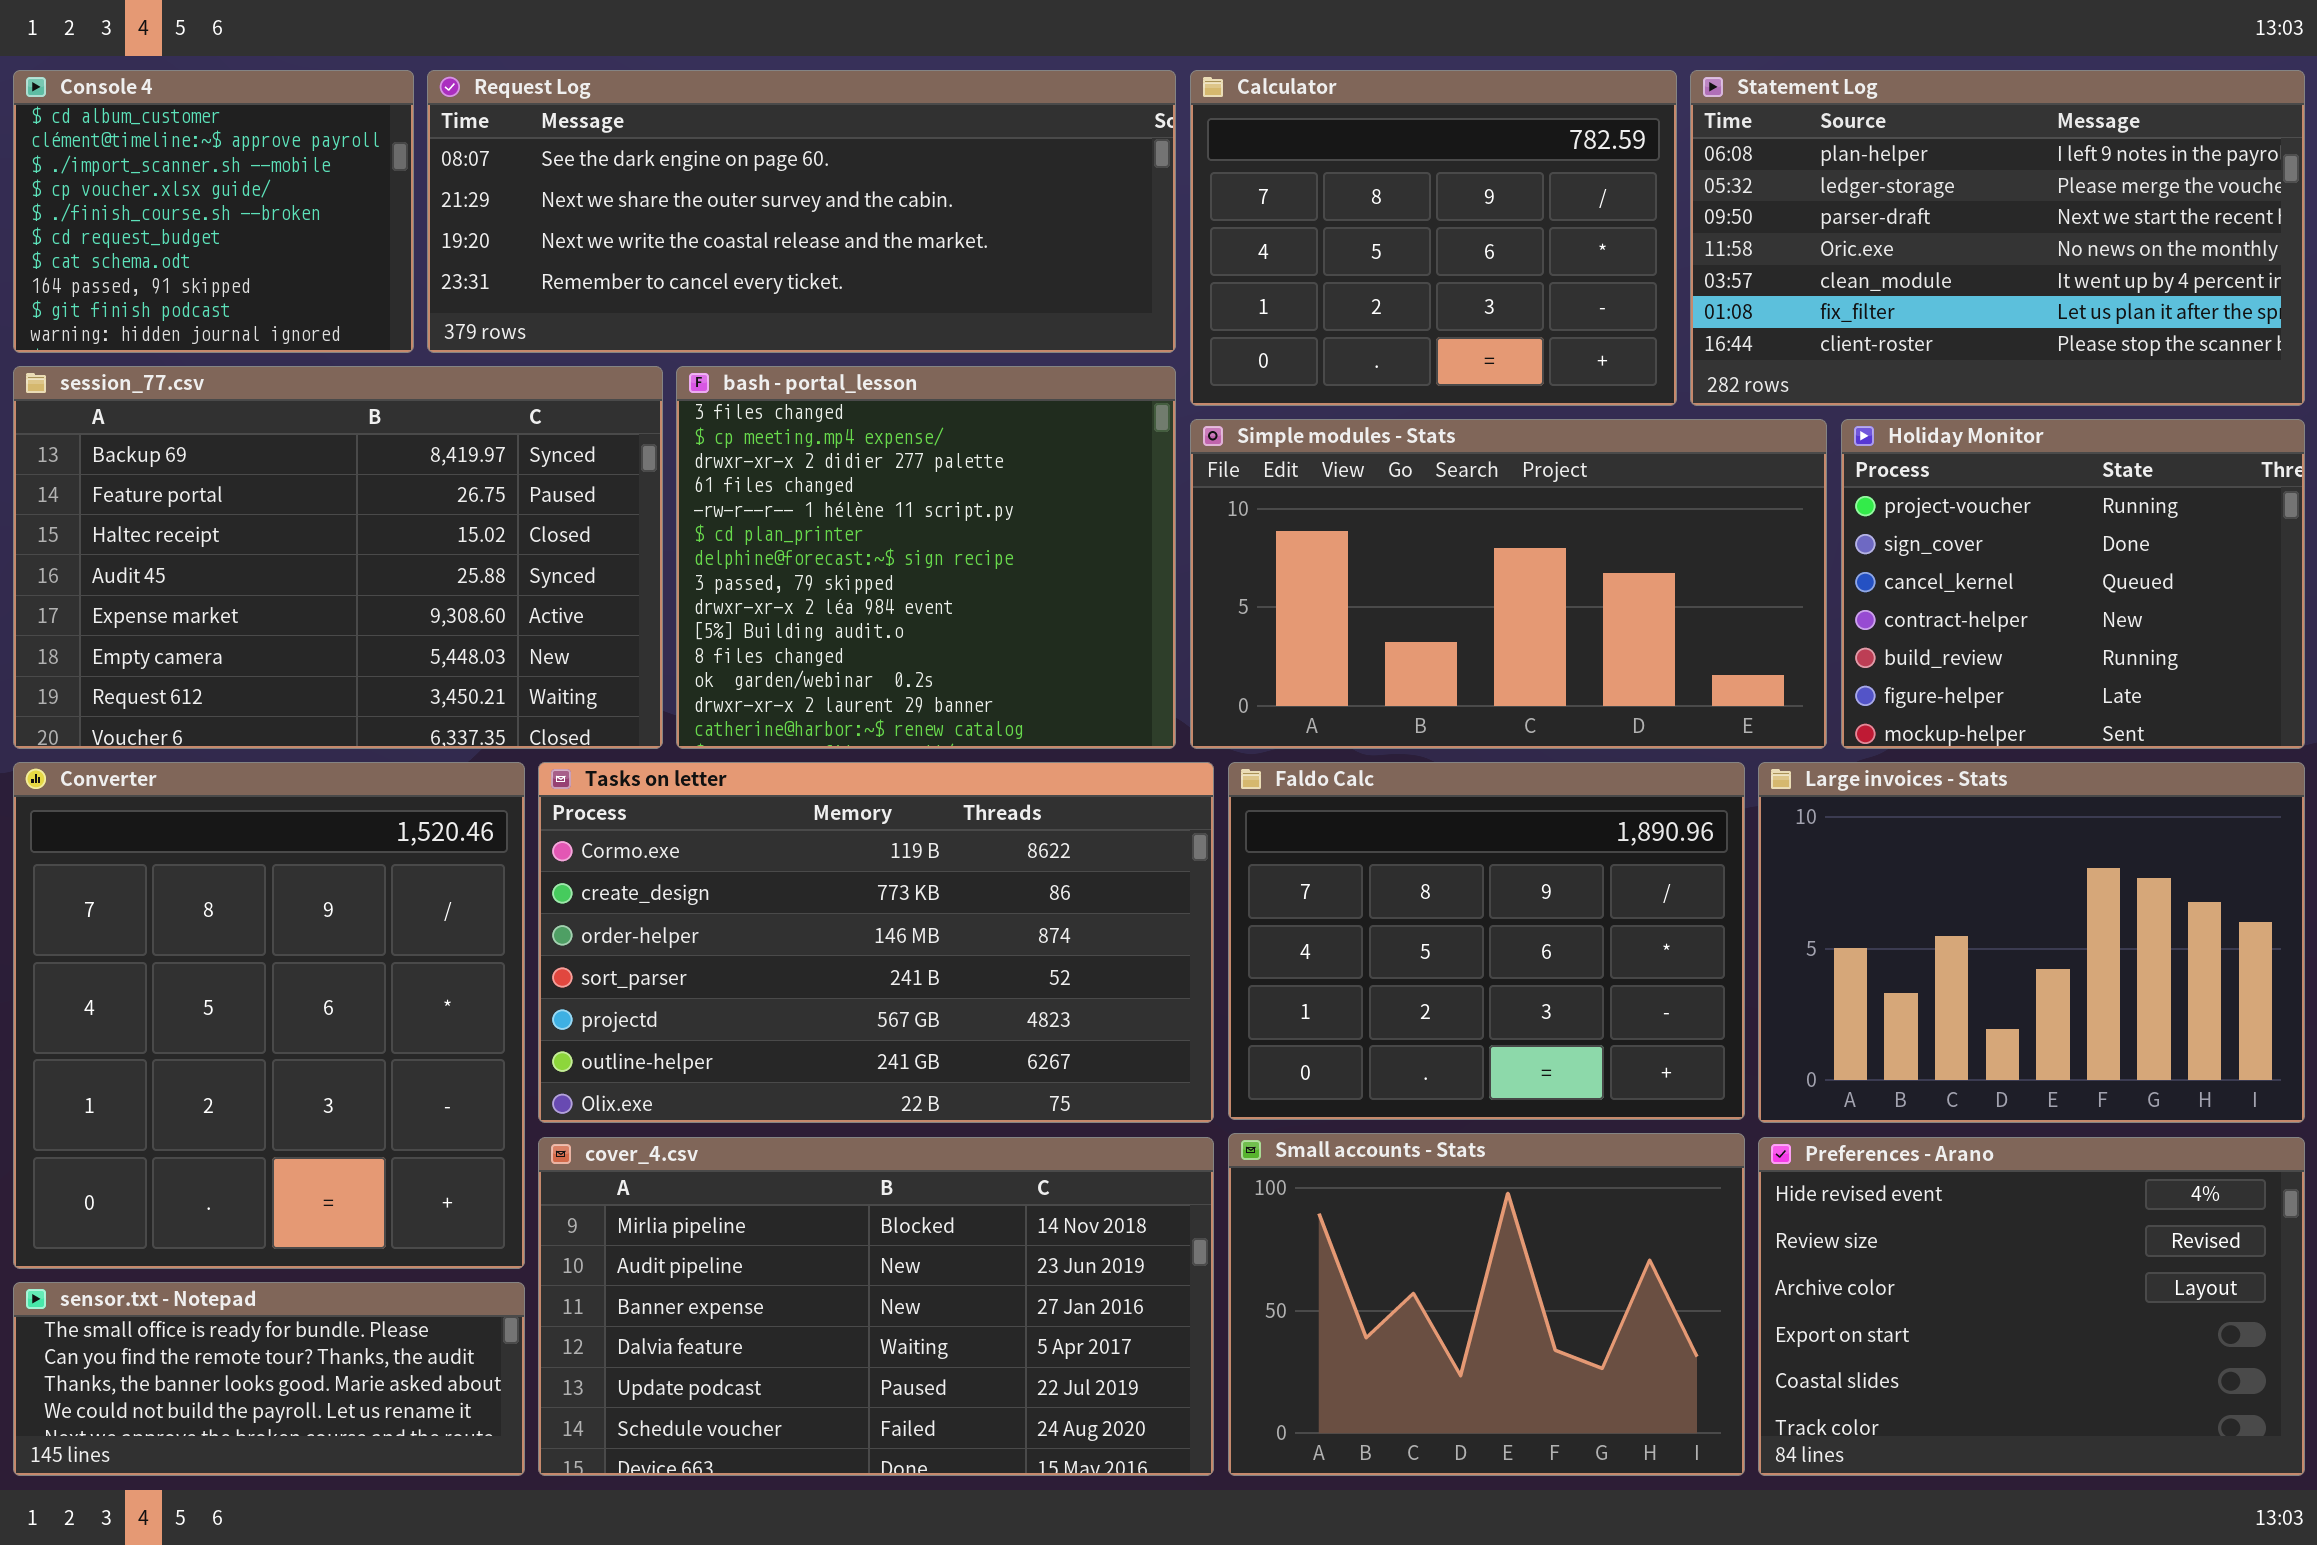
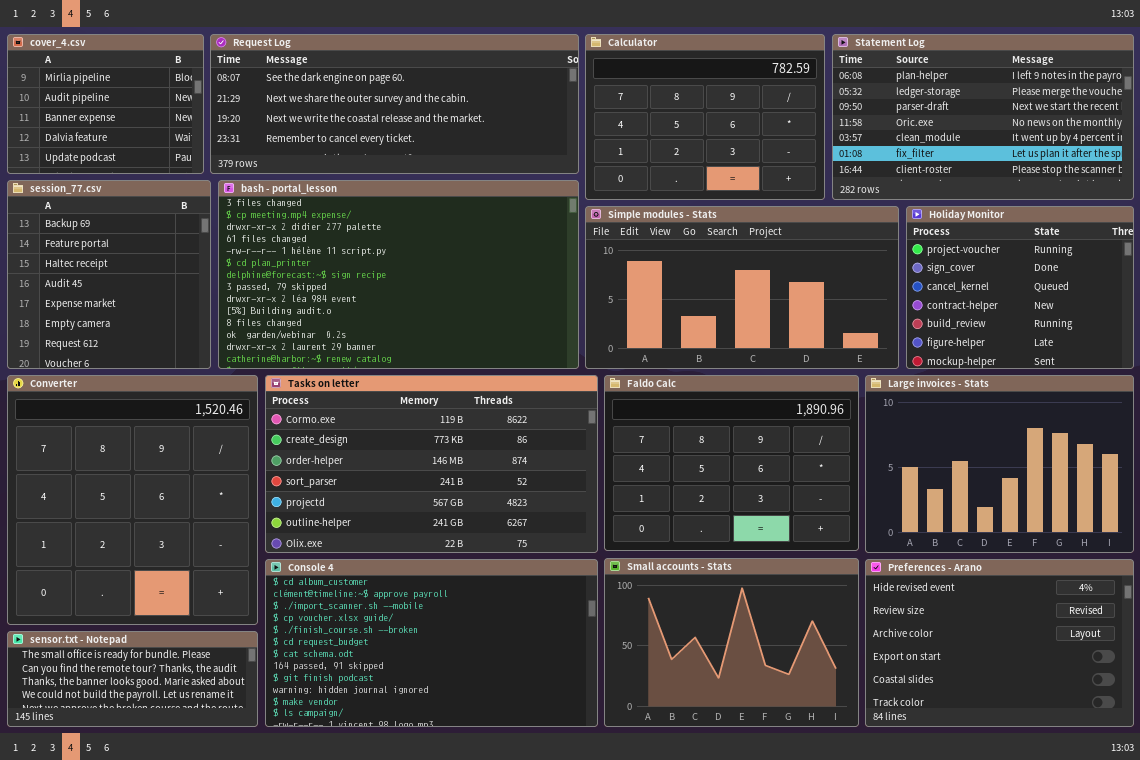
Console 4: [13,70,414,353] -> [265,559,598,727], moved, resized
session_77.csv: [13,366,663,749] -> [7,180,211,369], resized
bash - portal_lesson: [676,366,1176,749] -> [218,180,579,369], resized
cover_4.csv: [538,1137,1214,1476] -> [7,34,204,174], moved, resized

